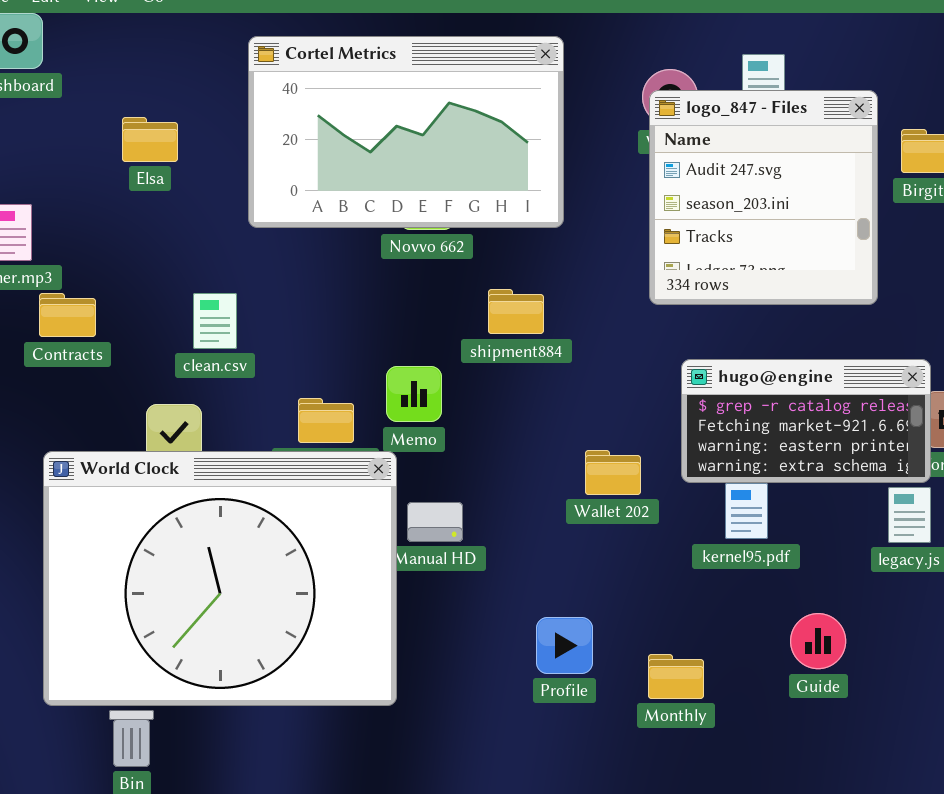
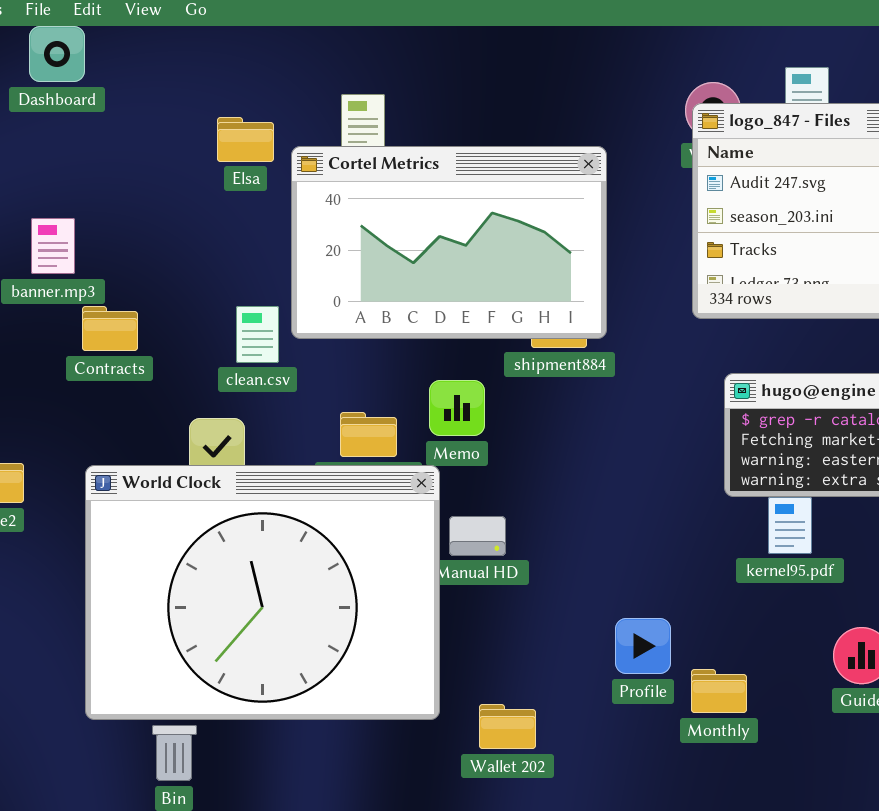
Cortel Metrics: [248,36,564,228] -> [291,146,607,339], moved
Elsa: [122,117,178,162] -> [217,117,274,162], moved
Wallet 202: [585,450,641,495] -> [479,704,536,749], moved
Profile: [536,617,593,674] -> [615,618,671,674], moved

